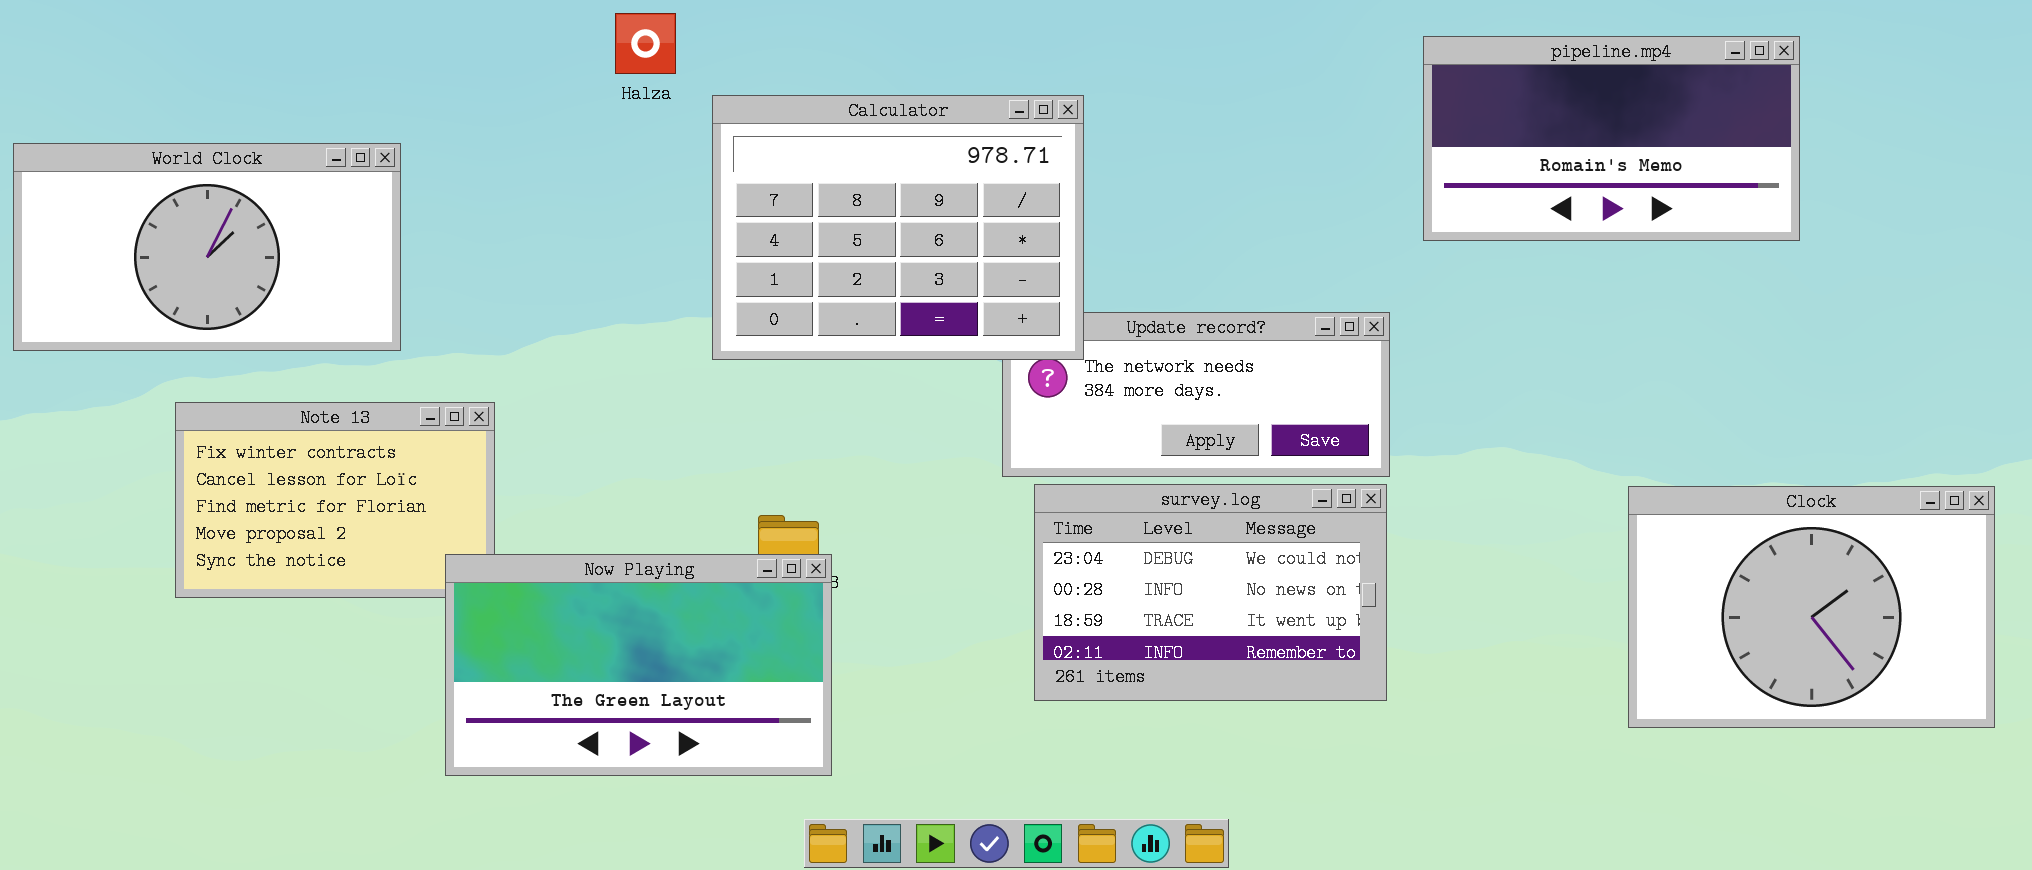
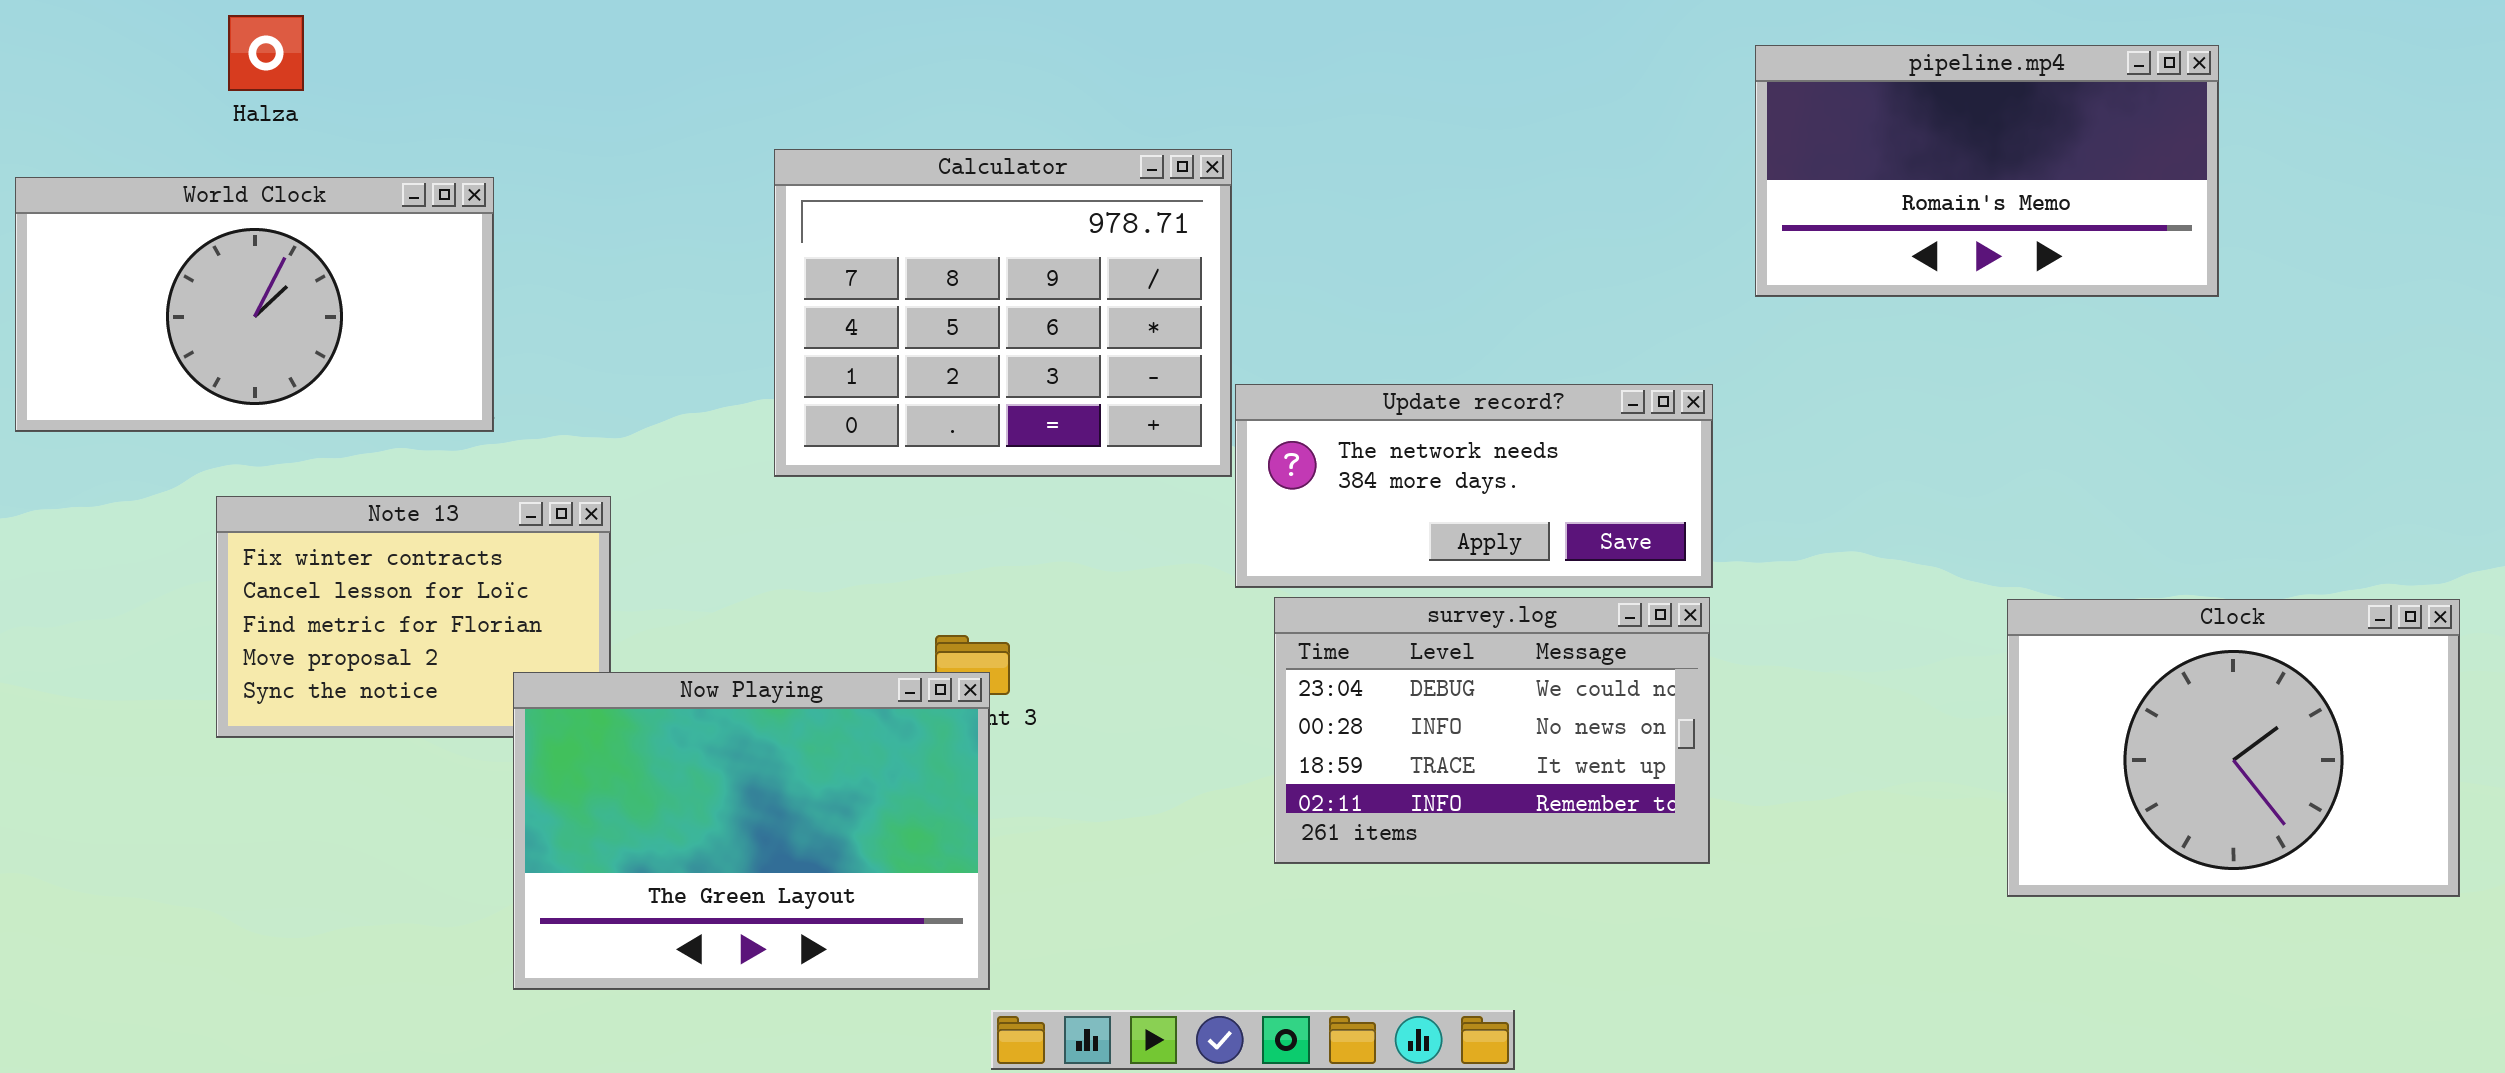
Halza: [615,13,676,74] -> [228,15,304,91], moved
Calculator: [712,95,1084,360] -> [774,149,1232,477], moved
Now Playing: [445,554,832,776] -> [513,672,990,990], moved, resized

